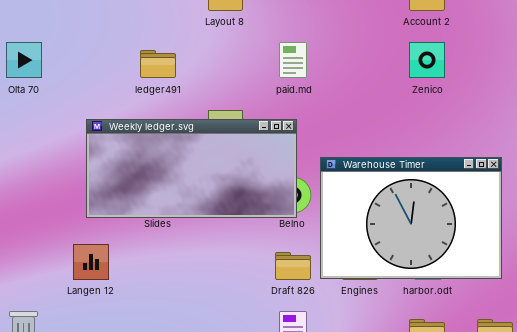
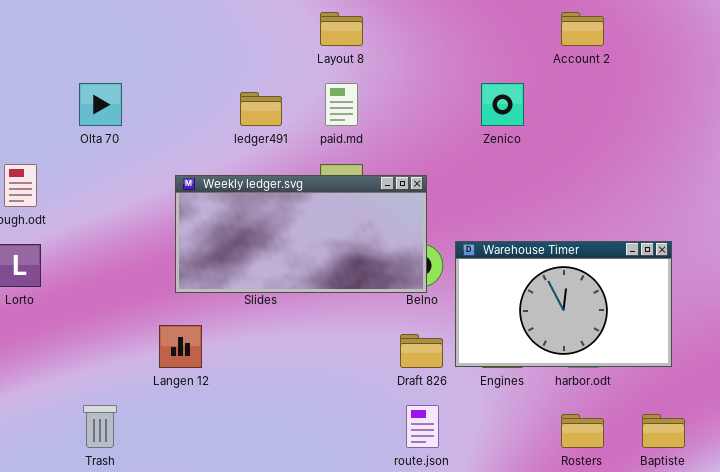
paid.md: [279,42,307,78] -> [325,83,358,126], moved
Zenico: [409,42,445,78] -> [481,83,524,126], moved
Warehouse Timer: [320,157,502,279] -> [455,241,672,367], resized

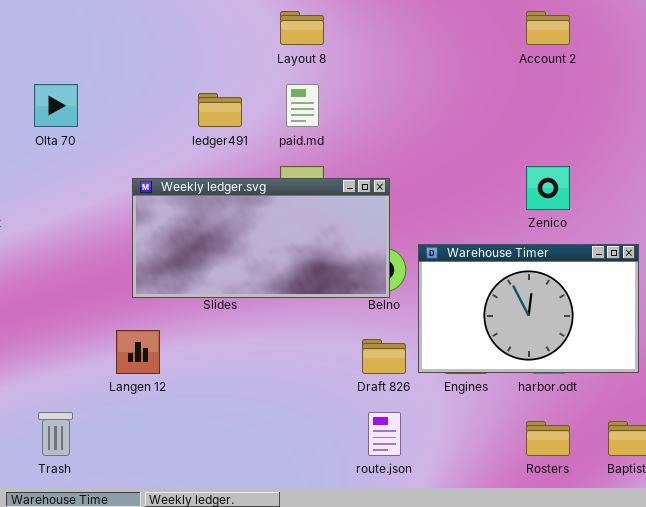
Zenico: [481,83,524,126] -> [526,166,570,210], moved

